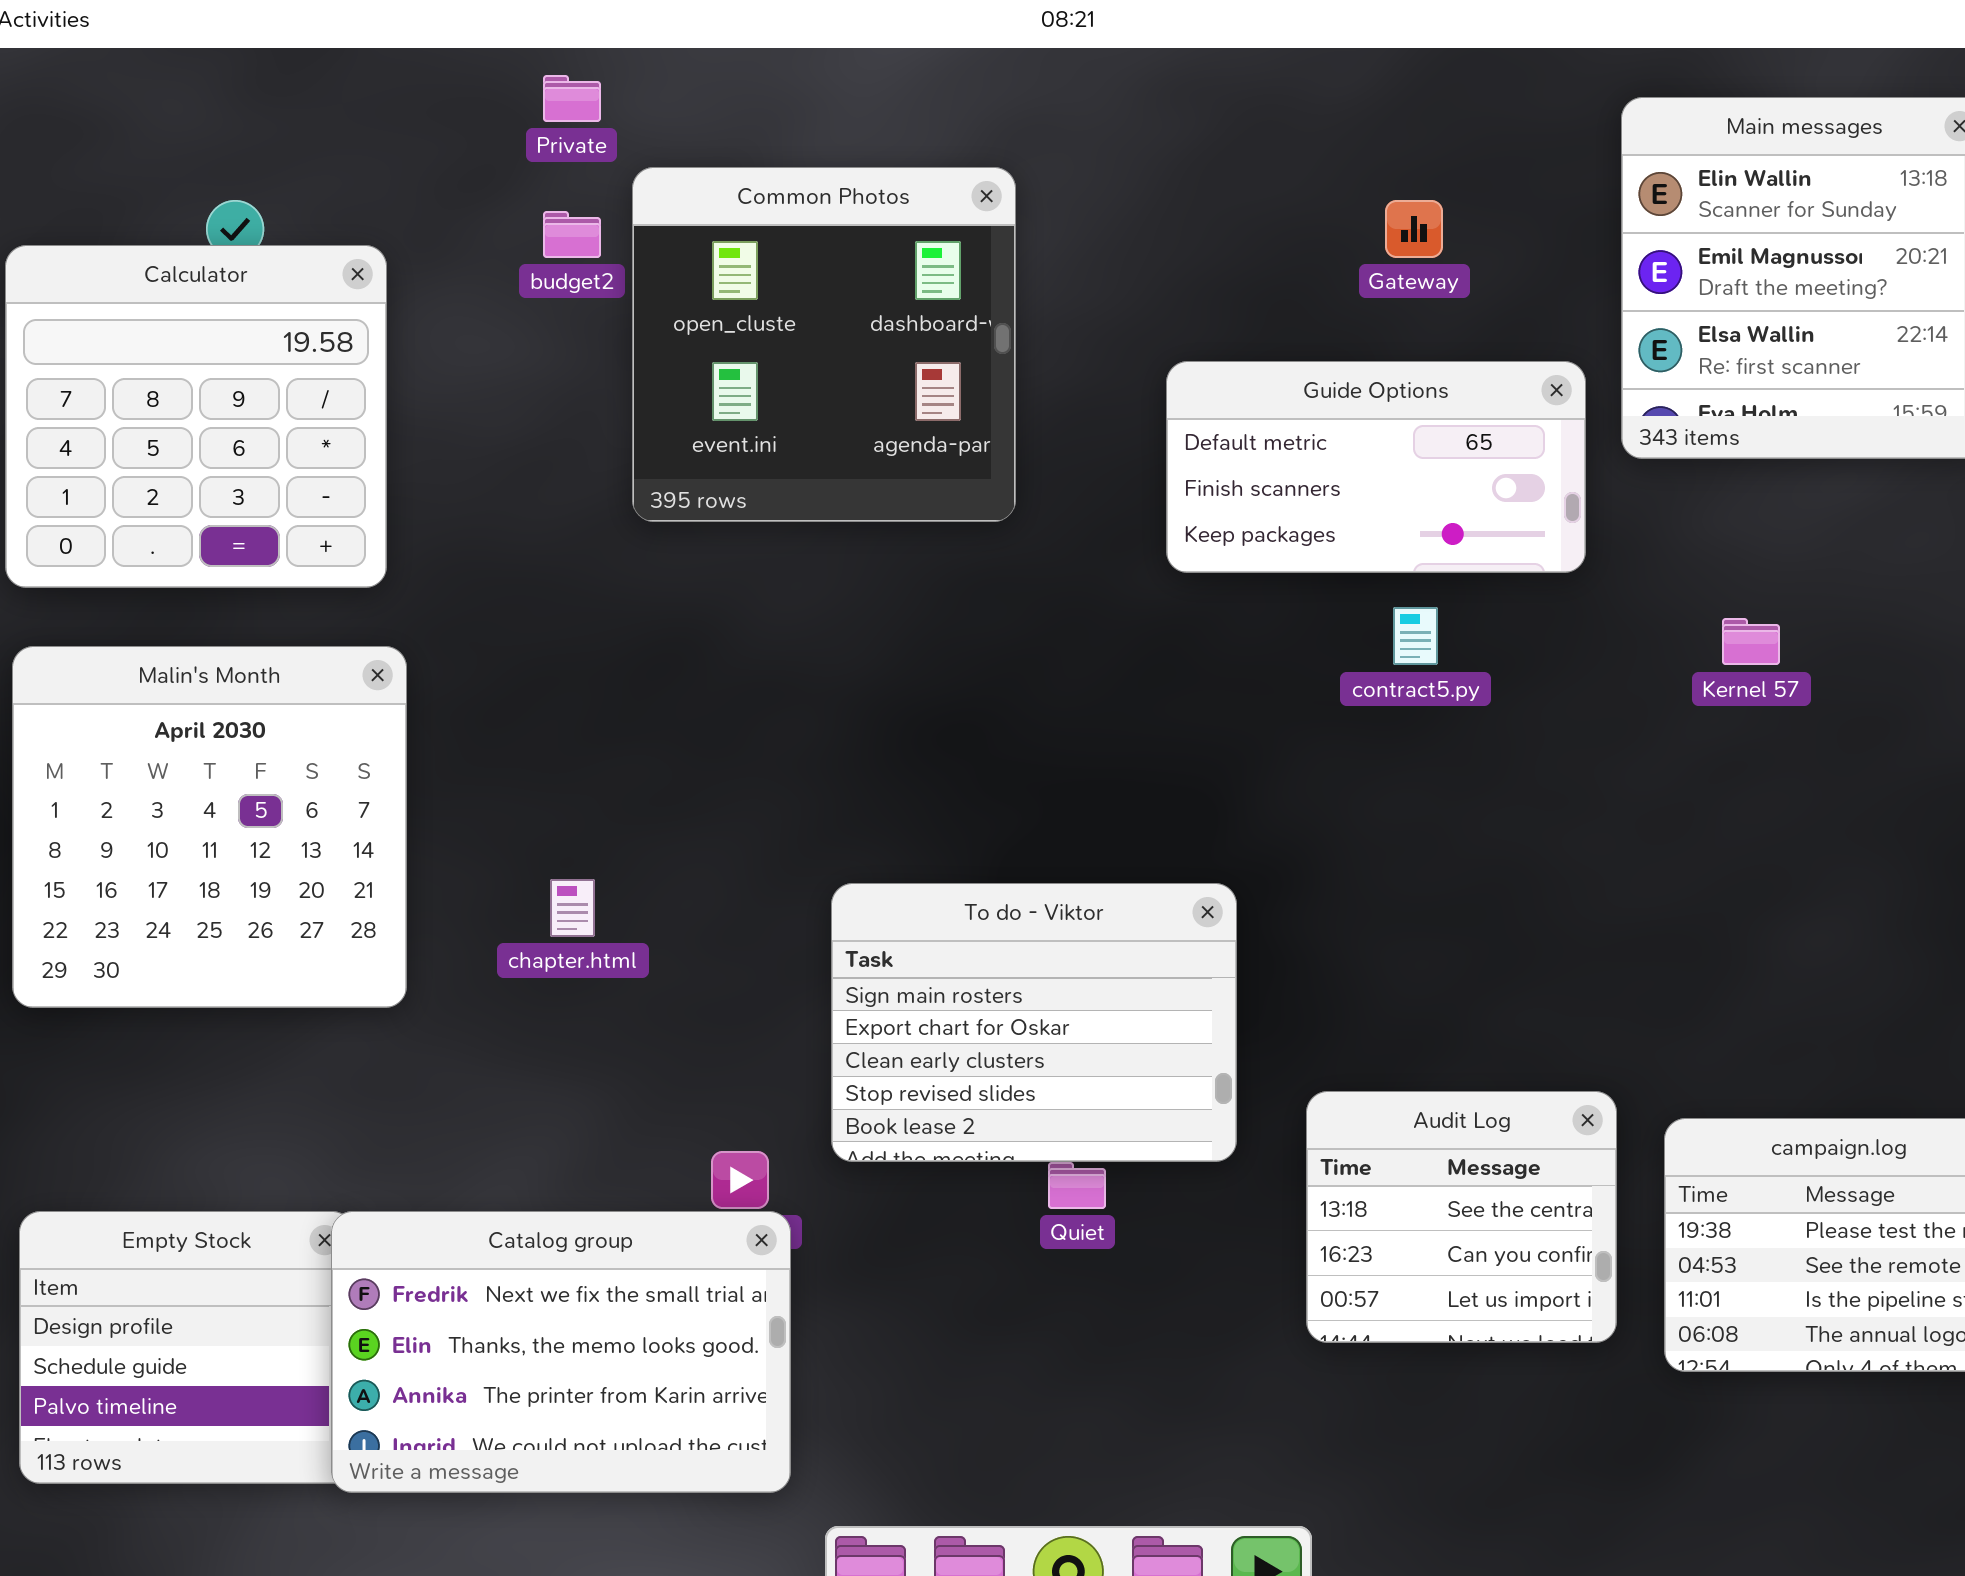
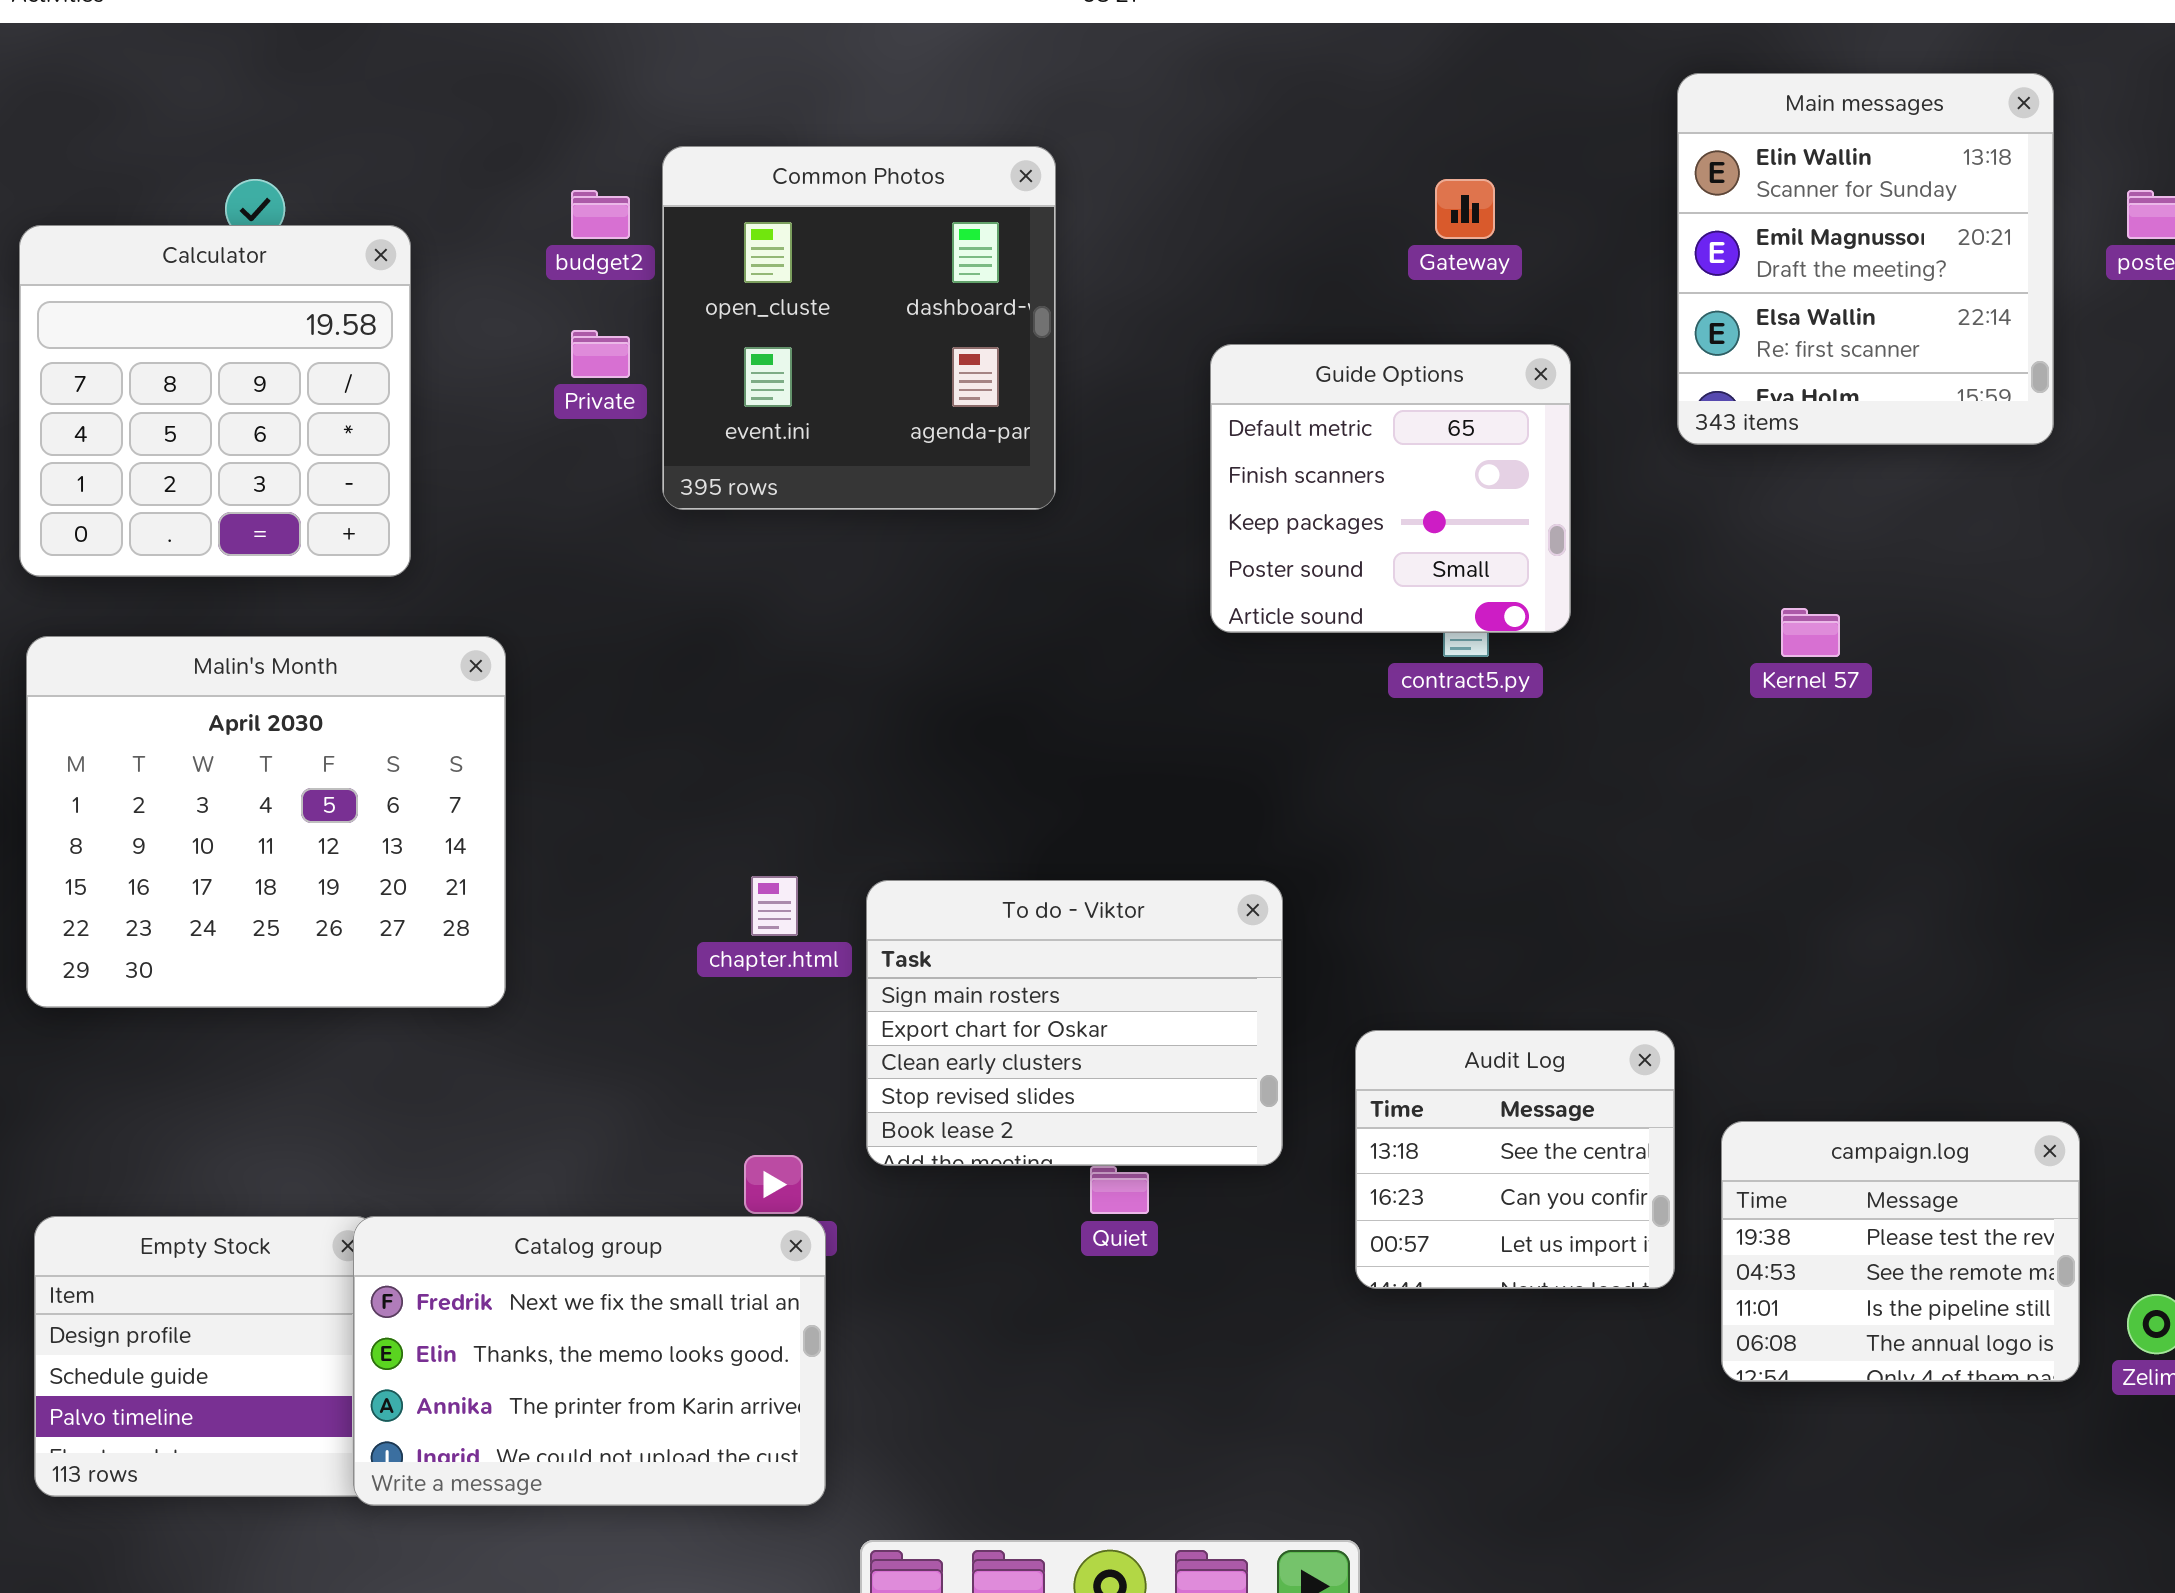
Private: [543,75,601,122] -> [571,330,630,378], moved
Guide Options: [1166,361,1586,573] -> [1210,344,1571,633], resized
Malin's Month: [12,646,407,1008] -> [26,636,506,1008], resized
chapter.html: [550,879,595,937] -> [751,876,798,936], moved
Audit Log: [1306,1091,1617,1343] -> [1355,1030,1675,1289], moved

